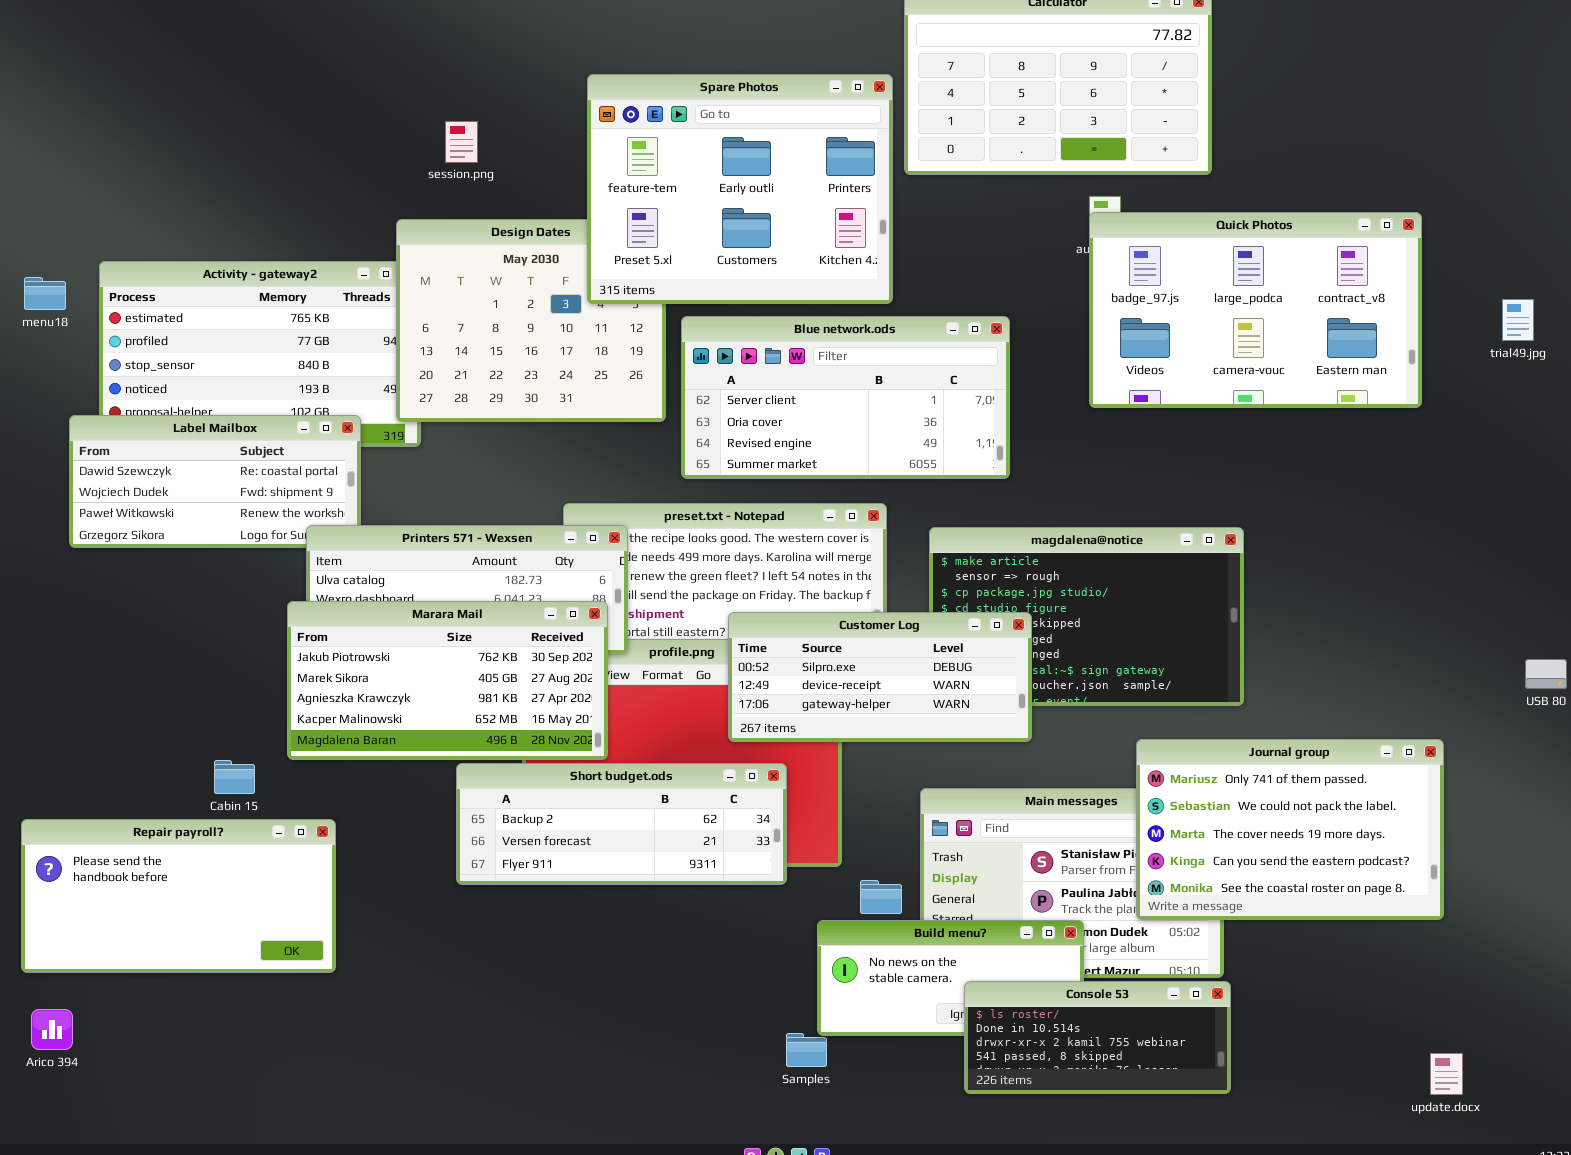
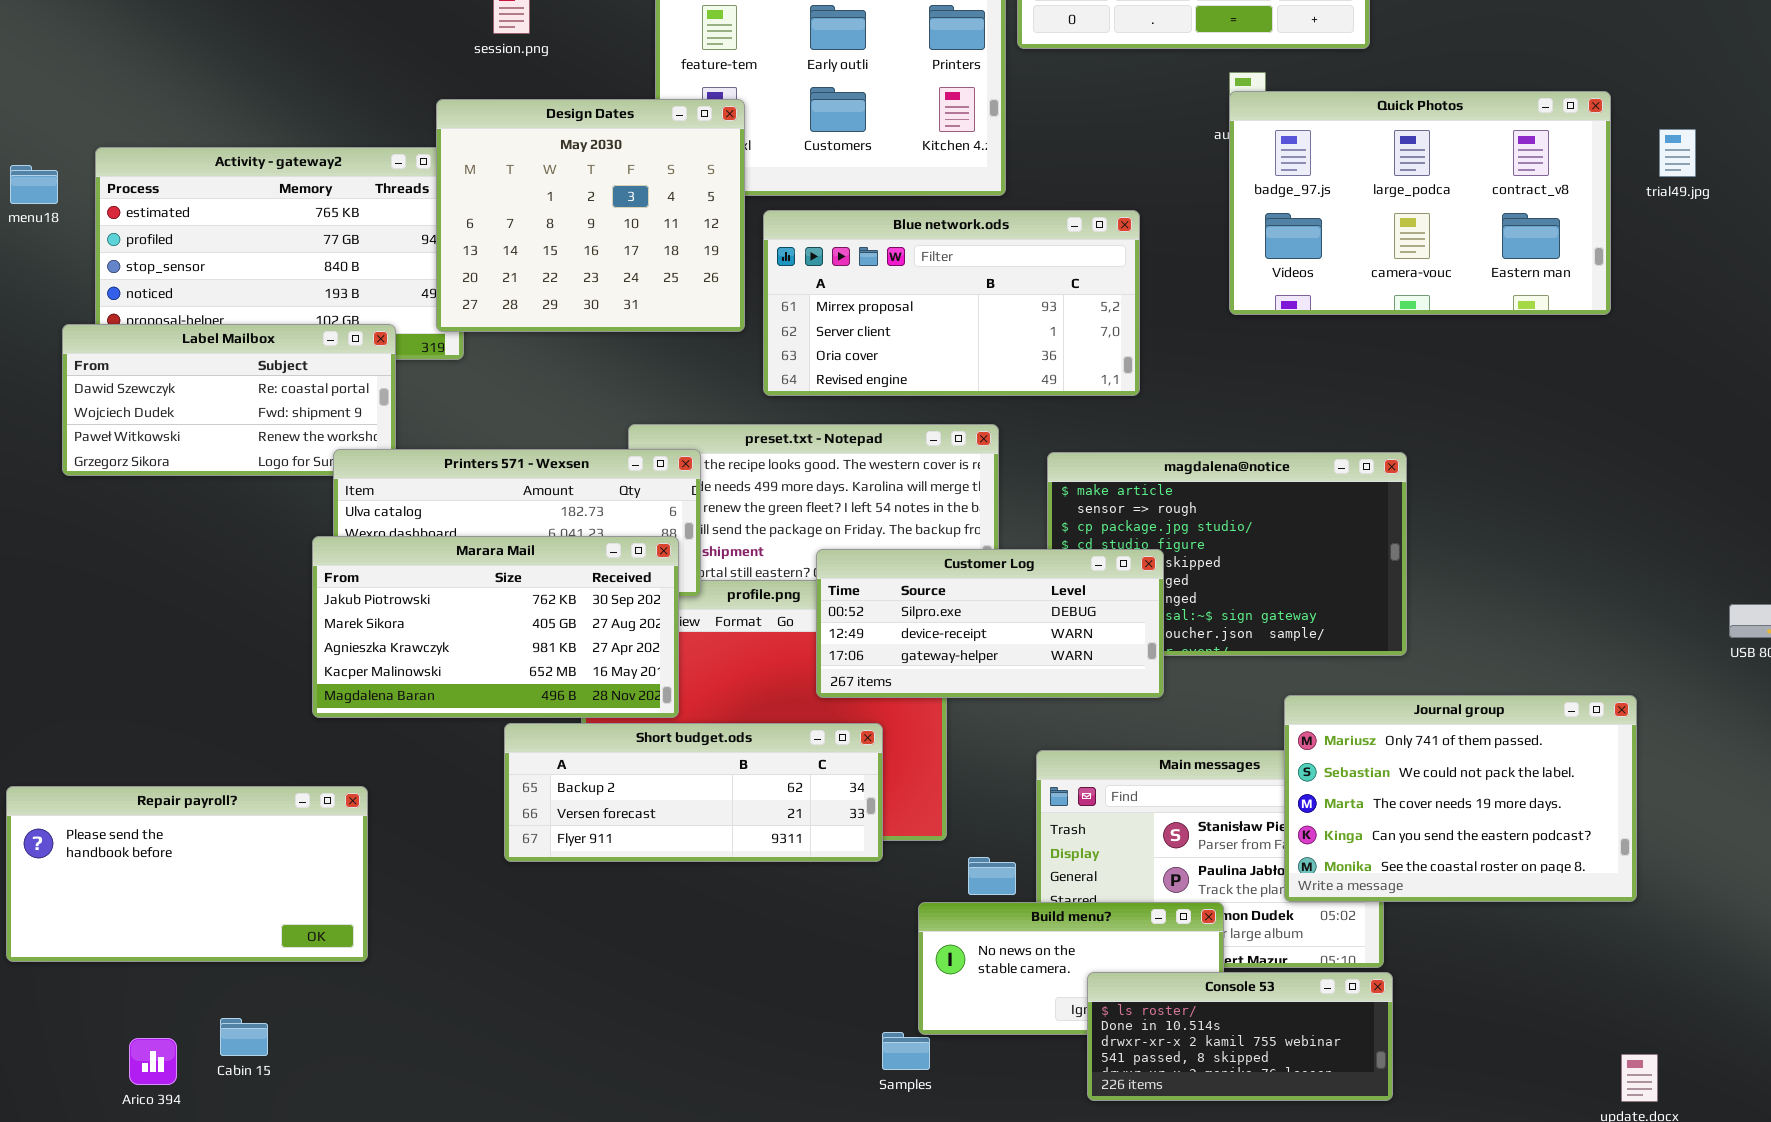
Design Dates: [396,219,666,422] -> [436,99,745,332], raised
trial49.jpg: [1502,299,1534,341] -> [1659,129,1696,177], moved
Blue network.ods: [681,316,1010,479] -> [763,210,1140,396], scrolled up 1 row
Cabin 15: [214,760,255,794] -> [220,1018,268,1056], moved
Arico 394: [31,1009,73,1050] -> [129,1038,177,1085], moved

